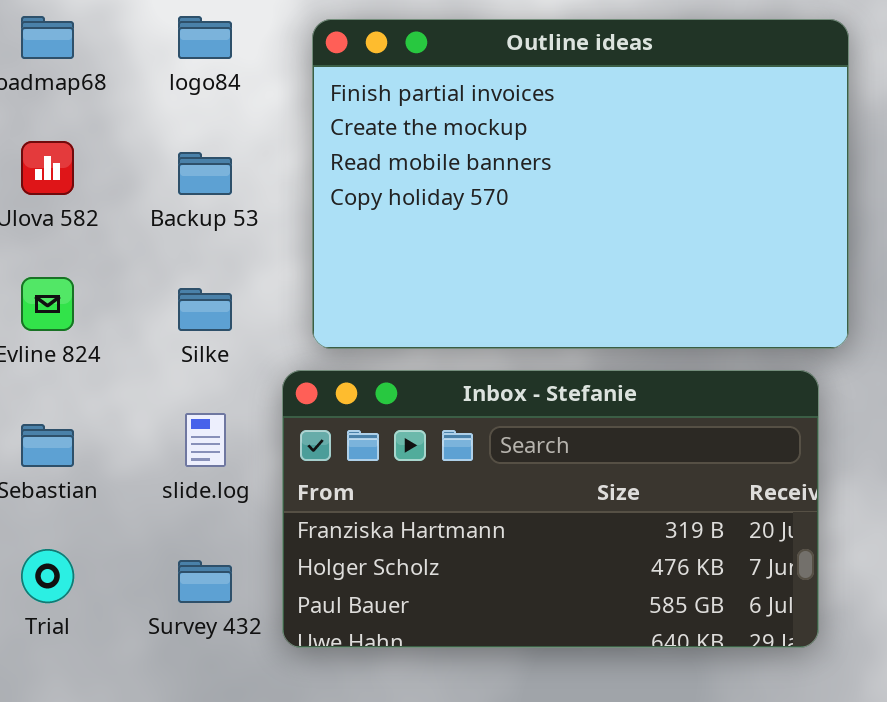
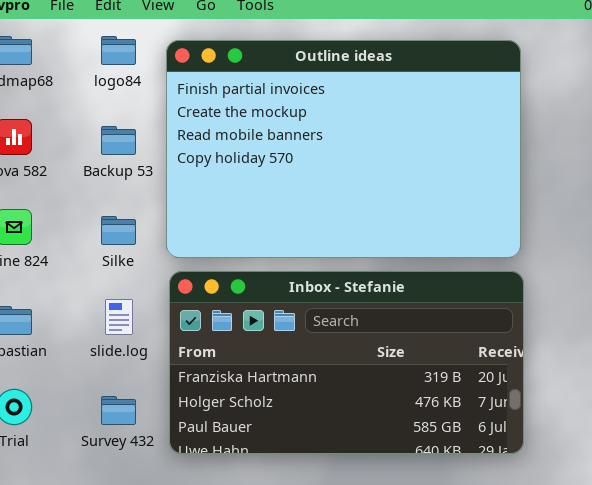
Outline ideas: [312,19,849,349] -> [166,40,521,258], moved

